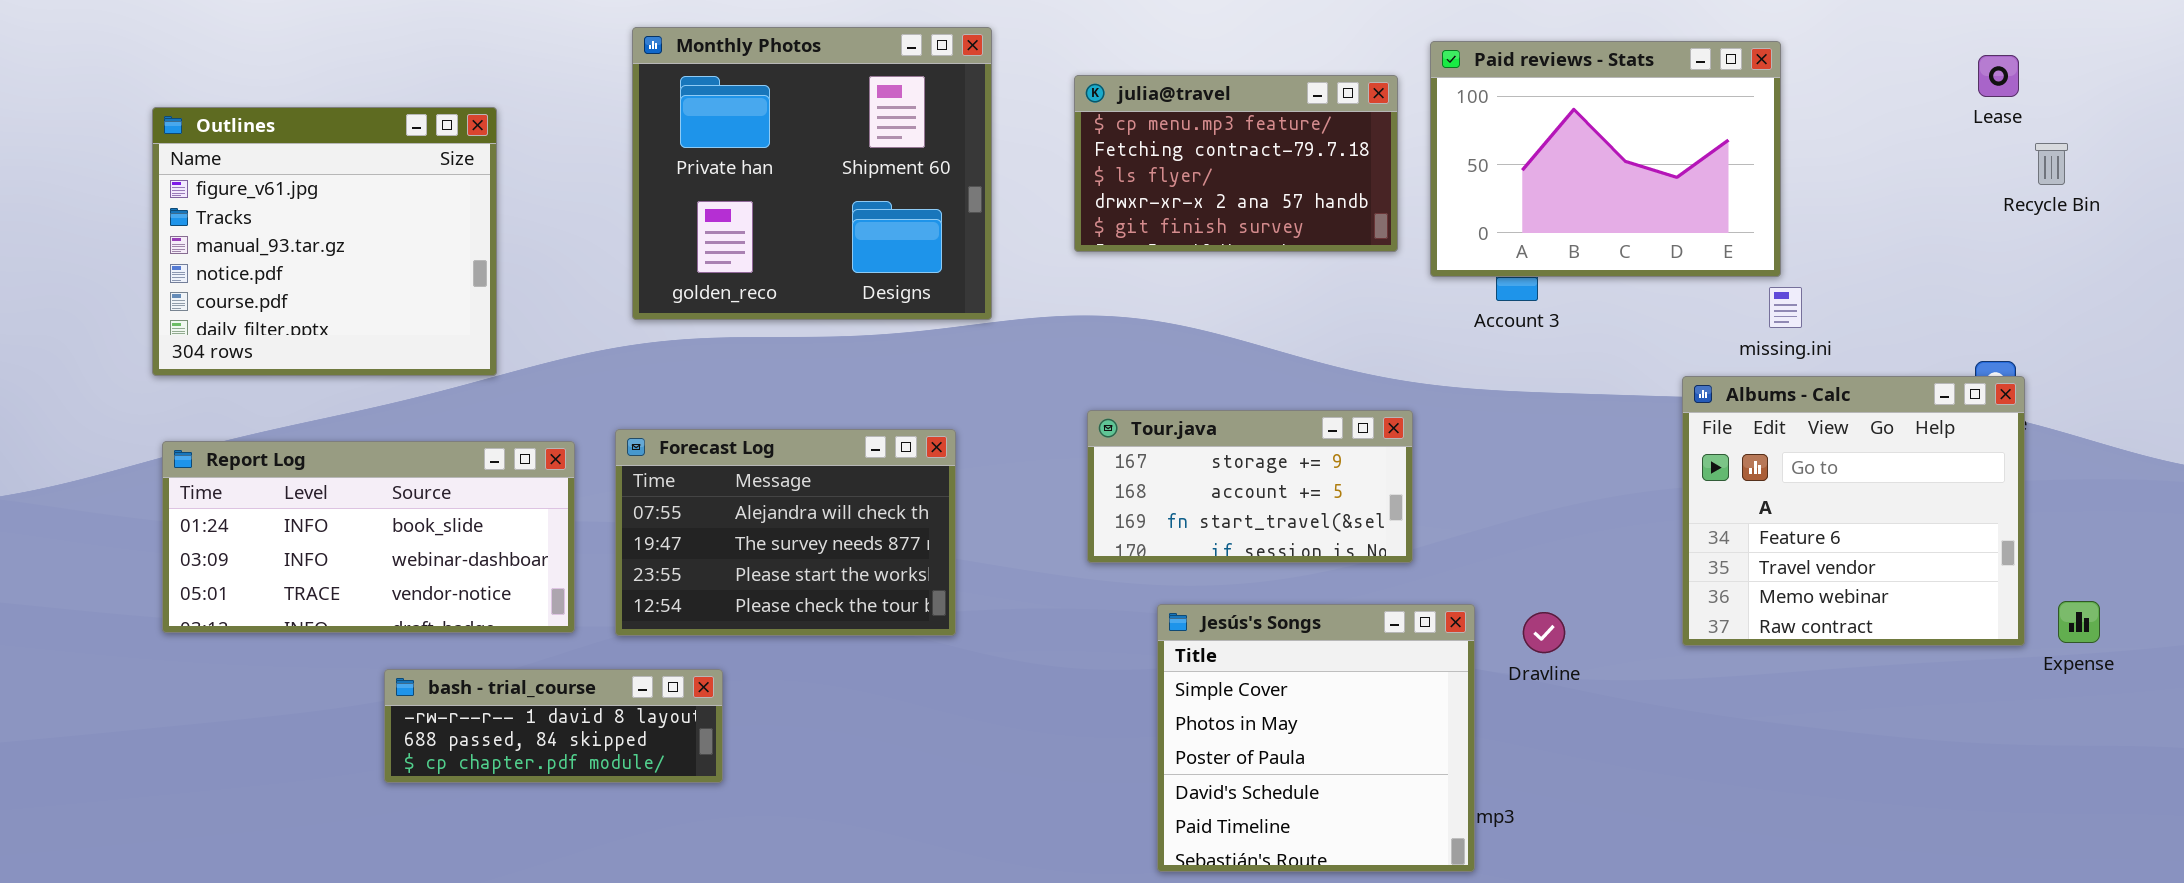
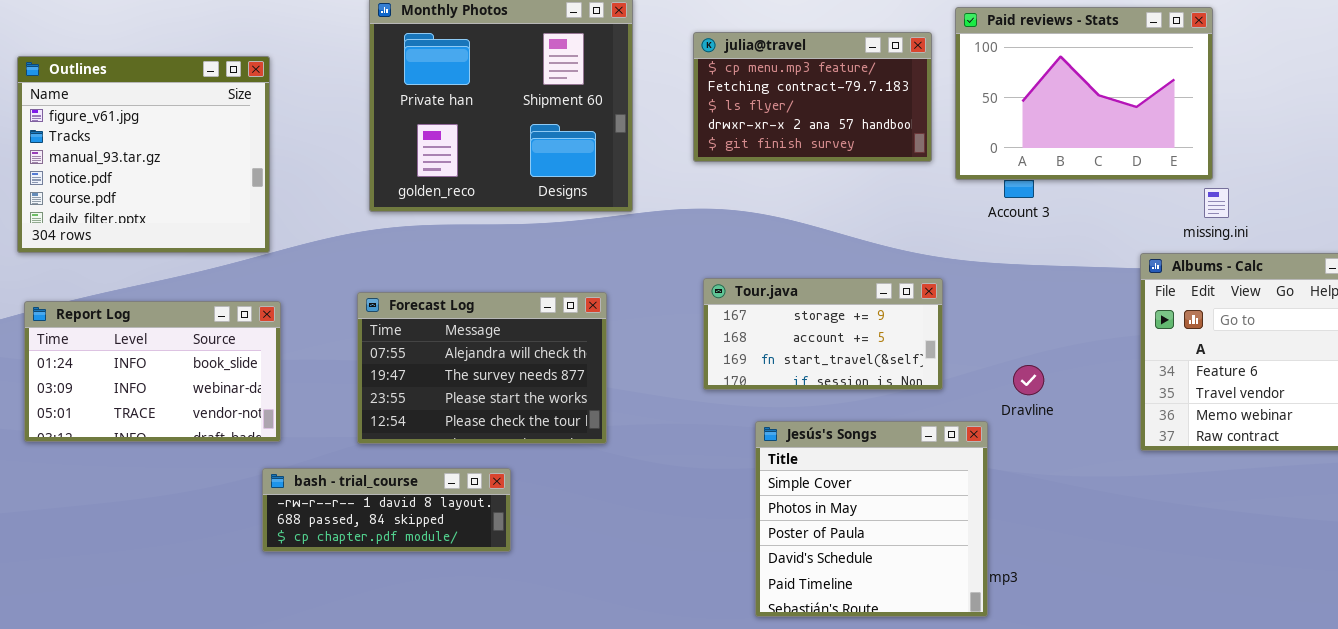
Report Log: [162,441,575,633] -> [24,301,281,442], resized
Dravline: [1523,612,1565,653] -> [1013,365,1044,395], moved
bash - trial_course: [384,669,723,783] -> [262,468,511,552], moved

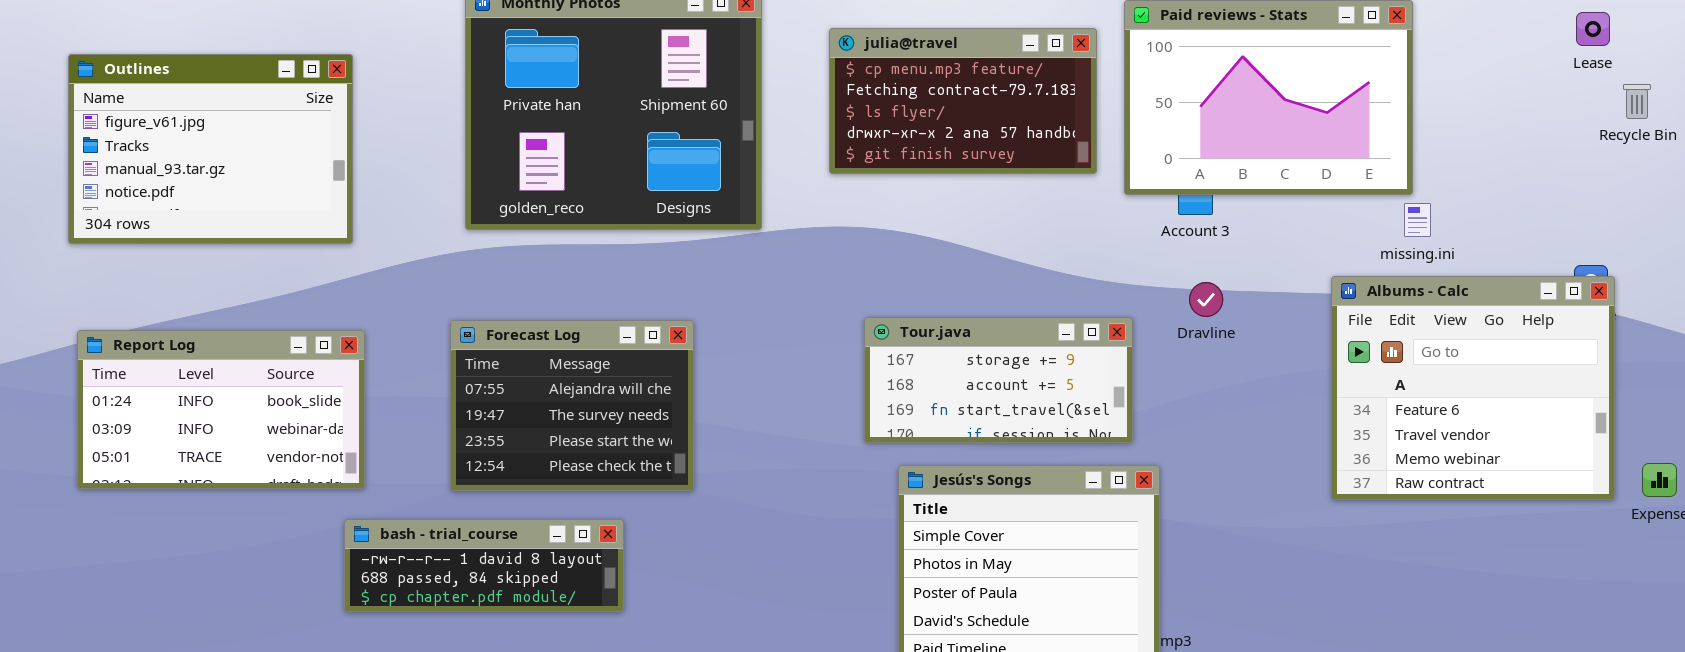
Outlines: [17,56,270,253] -> [68,54,353,244], resized
Tour.java: [703,278,943,390] -> [864,317,1133,443], moved
Forecast Log: [357,292,607,444] -> [450,320,694,491], resized
Dravline: [1013,365,1044,395] -> [1189,282,1223,317], moved

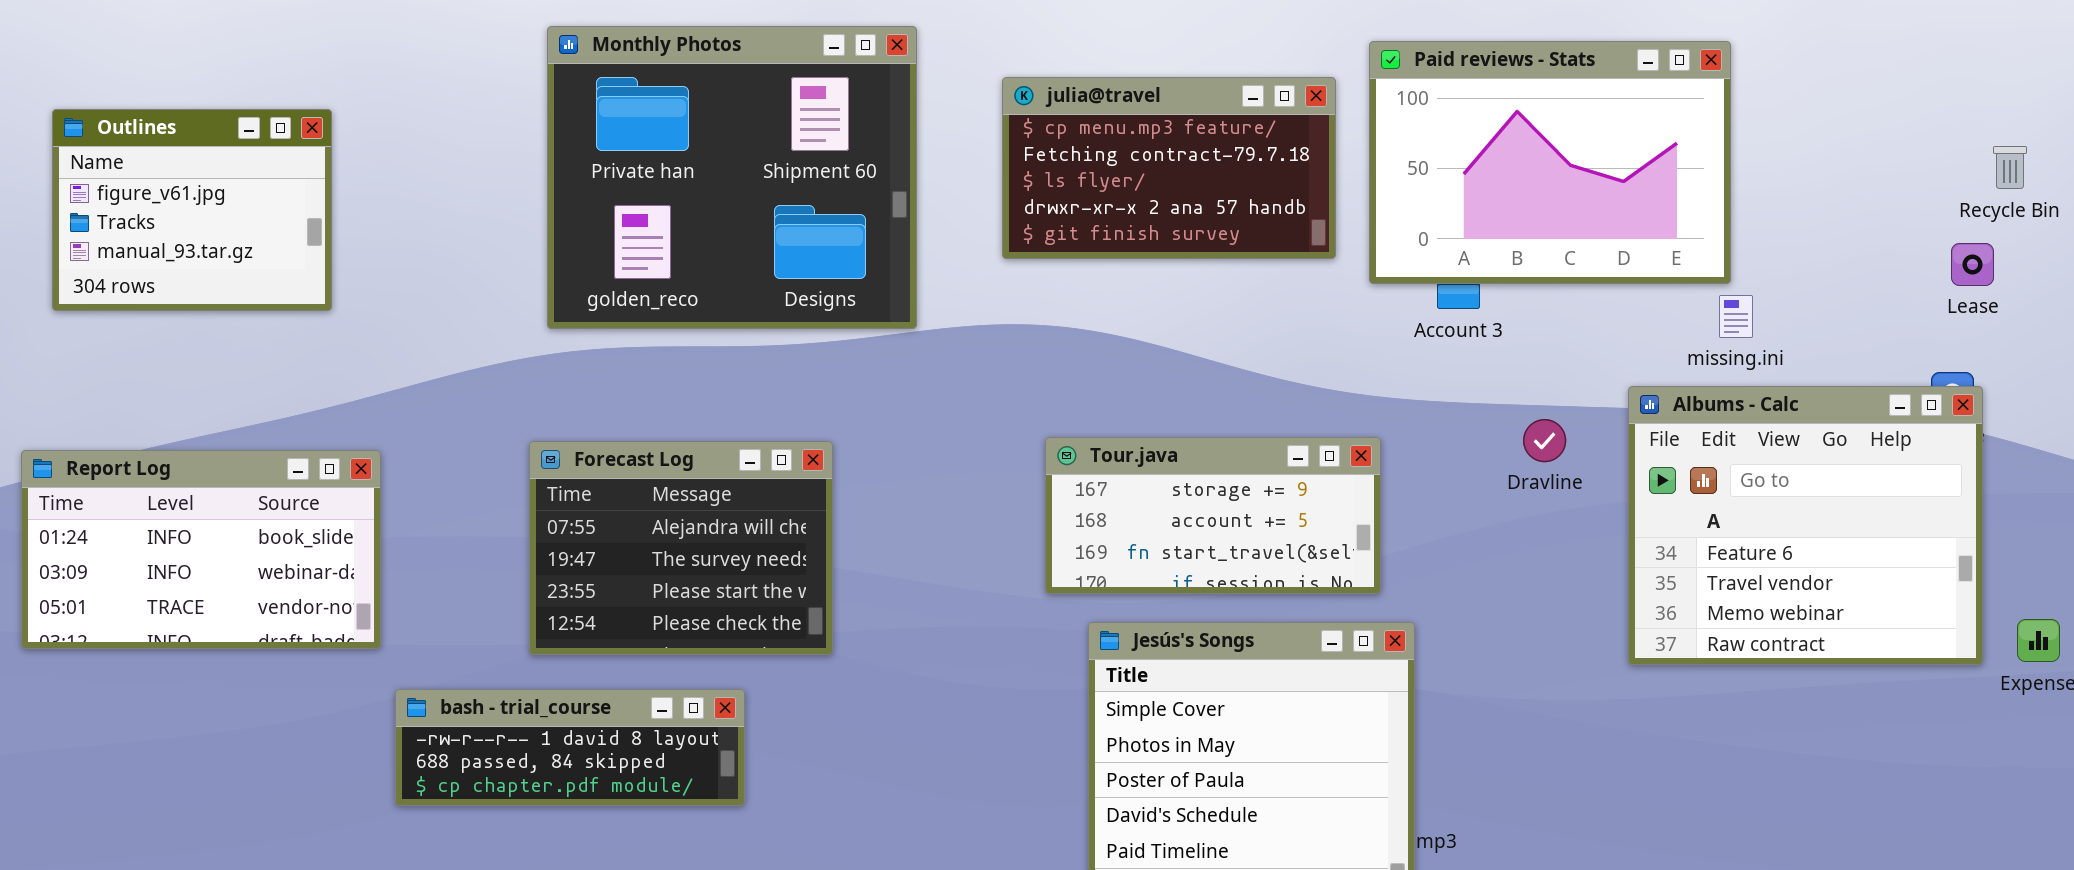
Lease: [1576,12,1610,46] -> [1951,243,1994,286], moved
Outlines: [68,54,353,244] -> [52,109,332,311], resized
Dravline: [1189,282,1223,317] -> [1523,419,1566,462], moved
Report Log: [77,330,365,489] -> [21,450,381,649], moved

